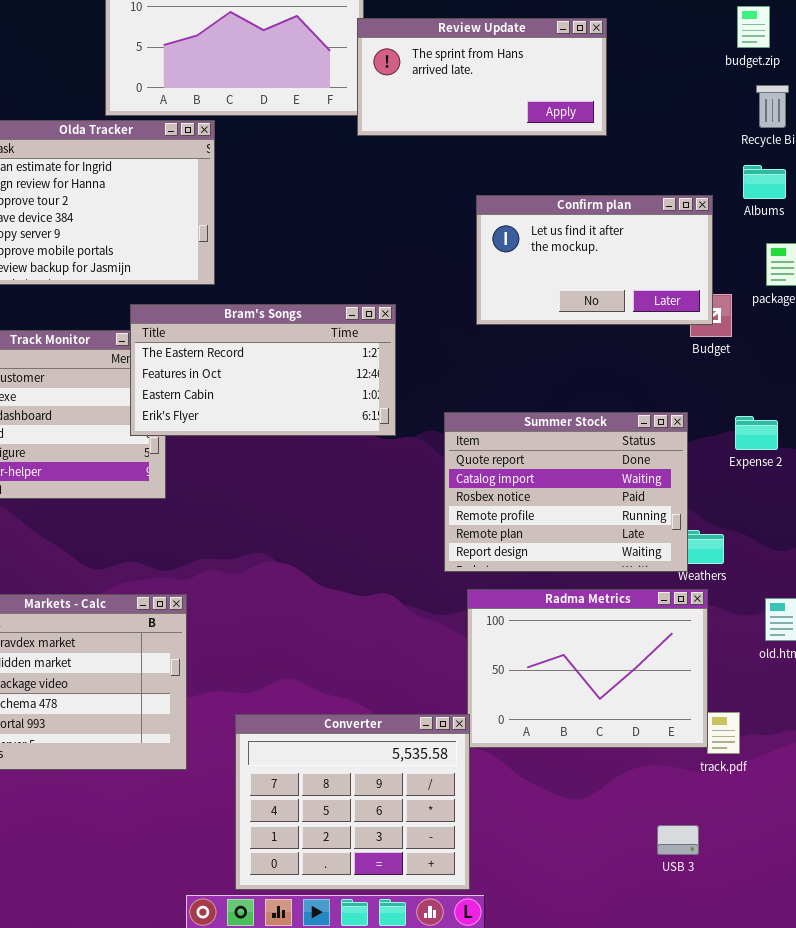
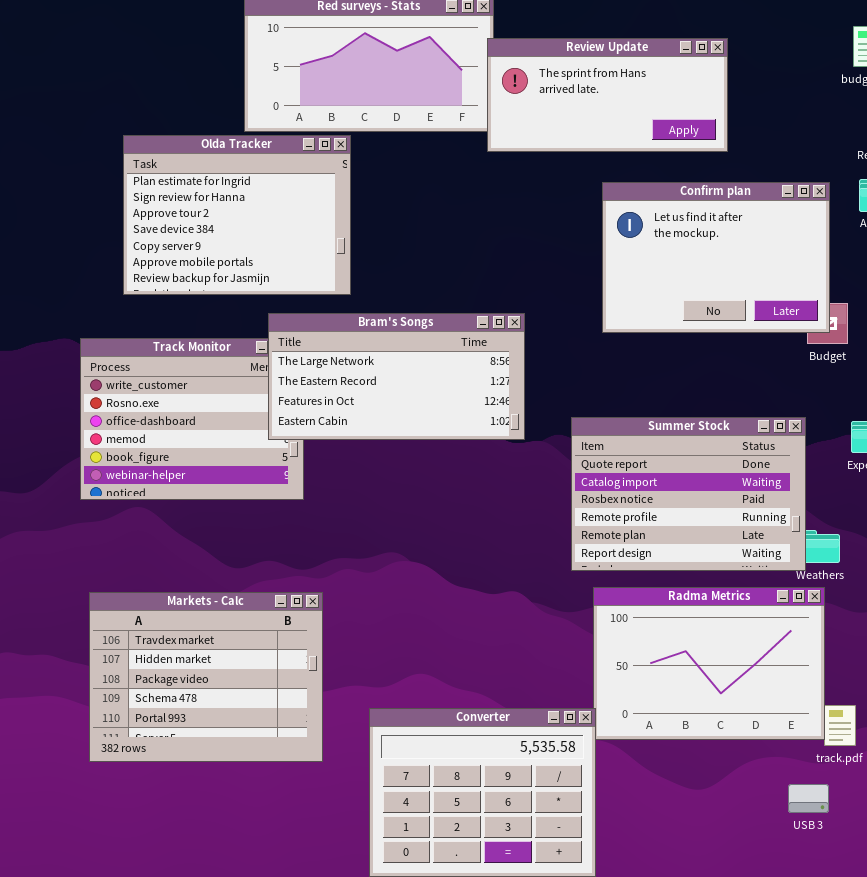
Confirm plan: [476,195,713,325] -> [602,182,830,333], resized
Bram's Songs: [130,304,396,436] -> [268,313,525,440], scrolled up 1 row
USB 3: [657,825,699,855] -> [788,784,829,813], moved

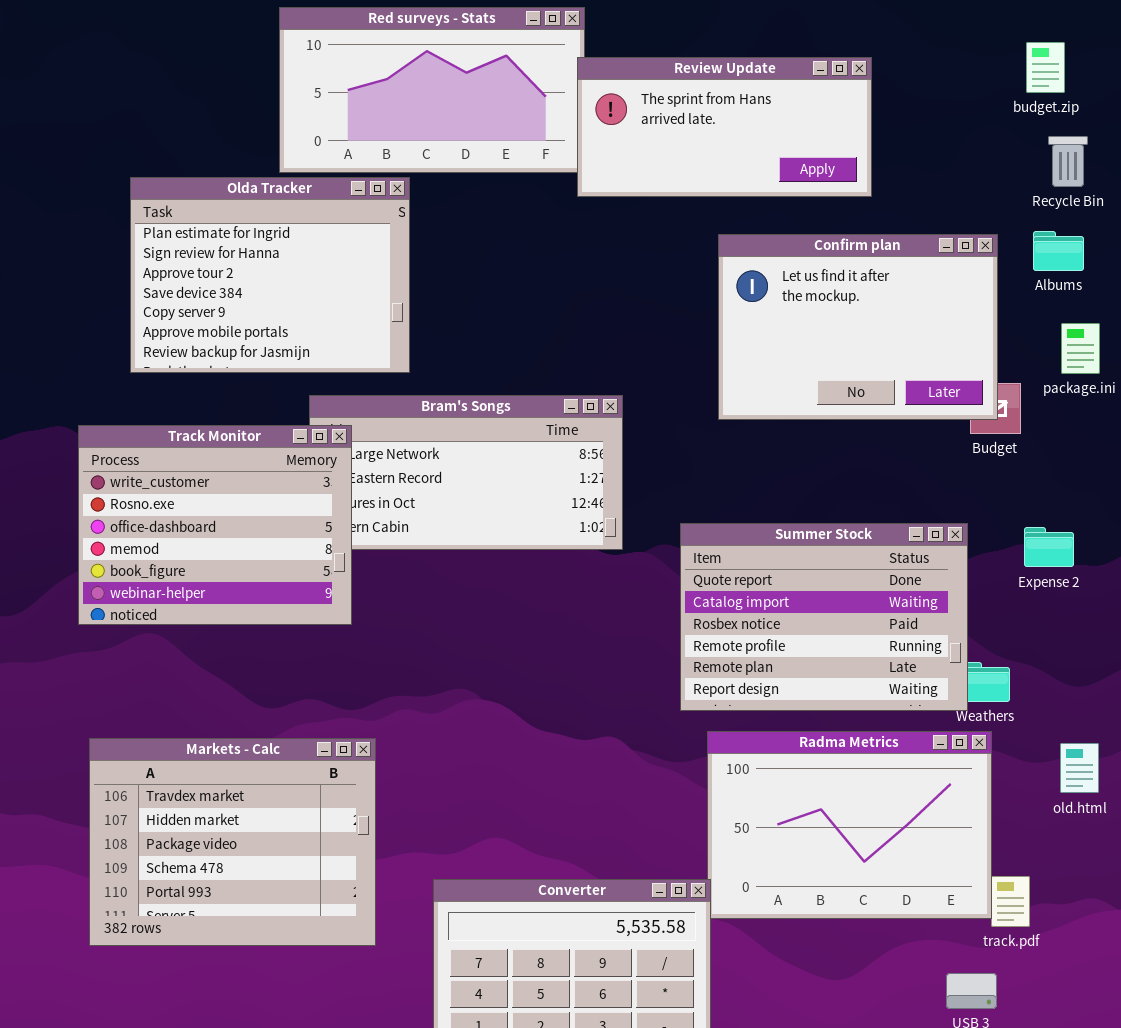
Track Monitor: [80,338,304,500] -> [78,425,352,625], raised

